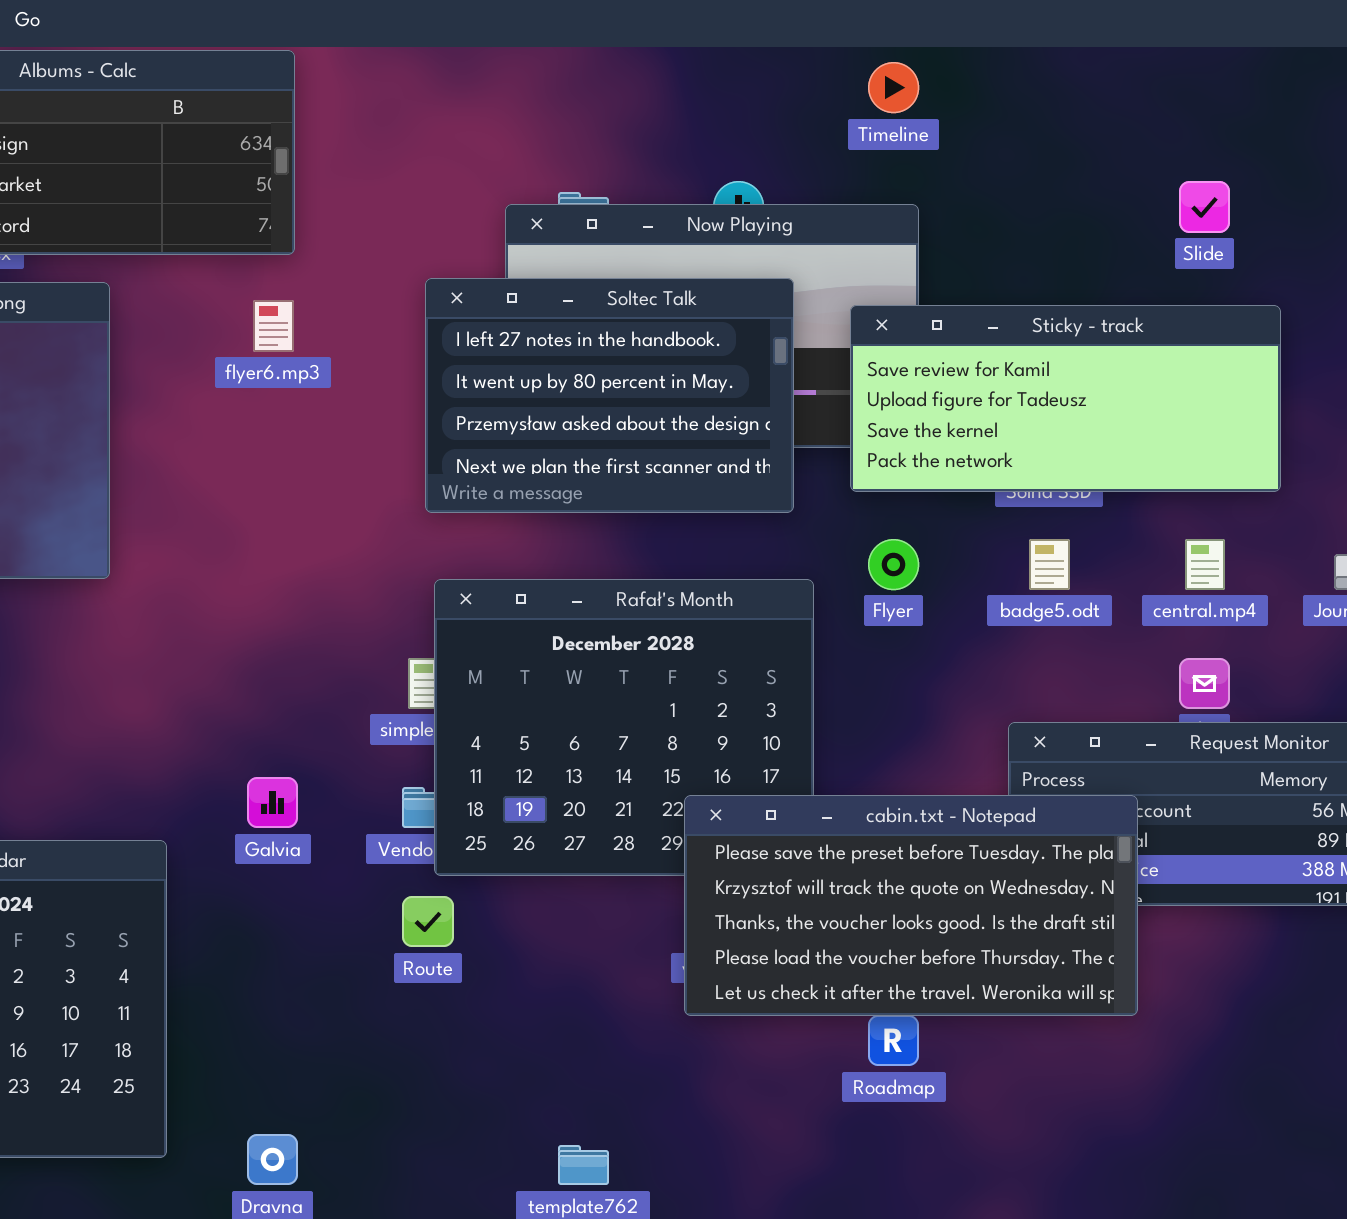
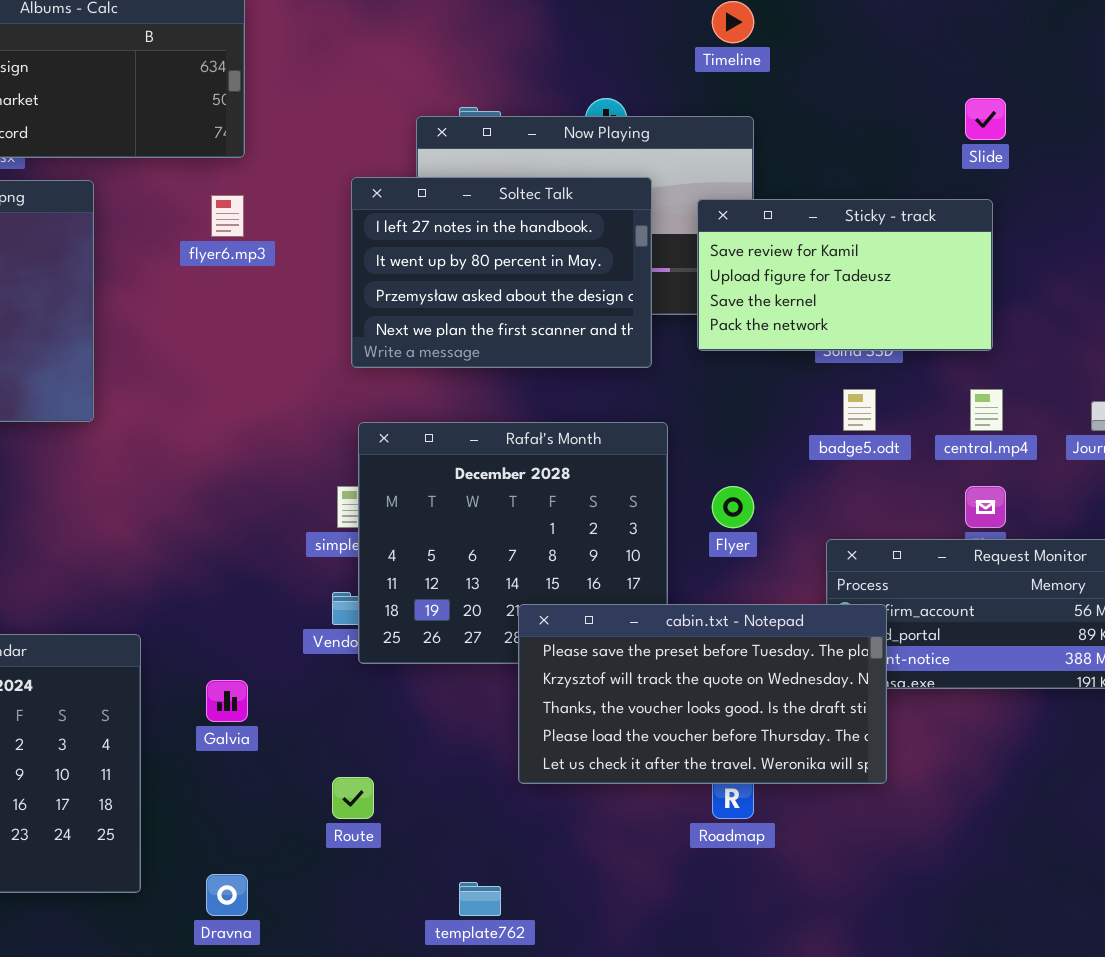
Sticky - track: [850,305,1281,492] -> [697,199,993,351], resized
Flyer: [868,539,919,590] -> [712,486,754,528], moved
Galvia: [247,777,298,828] -> [206,680,248,722], moved
cabin.txt - Notepad: [684,795,1138,1016] -> [518,604,887,784], moved
Route: [402,896,454,947] -> [332,777,374,819], moved

